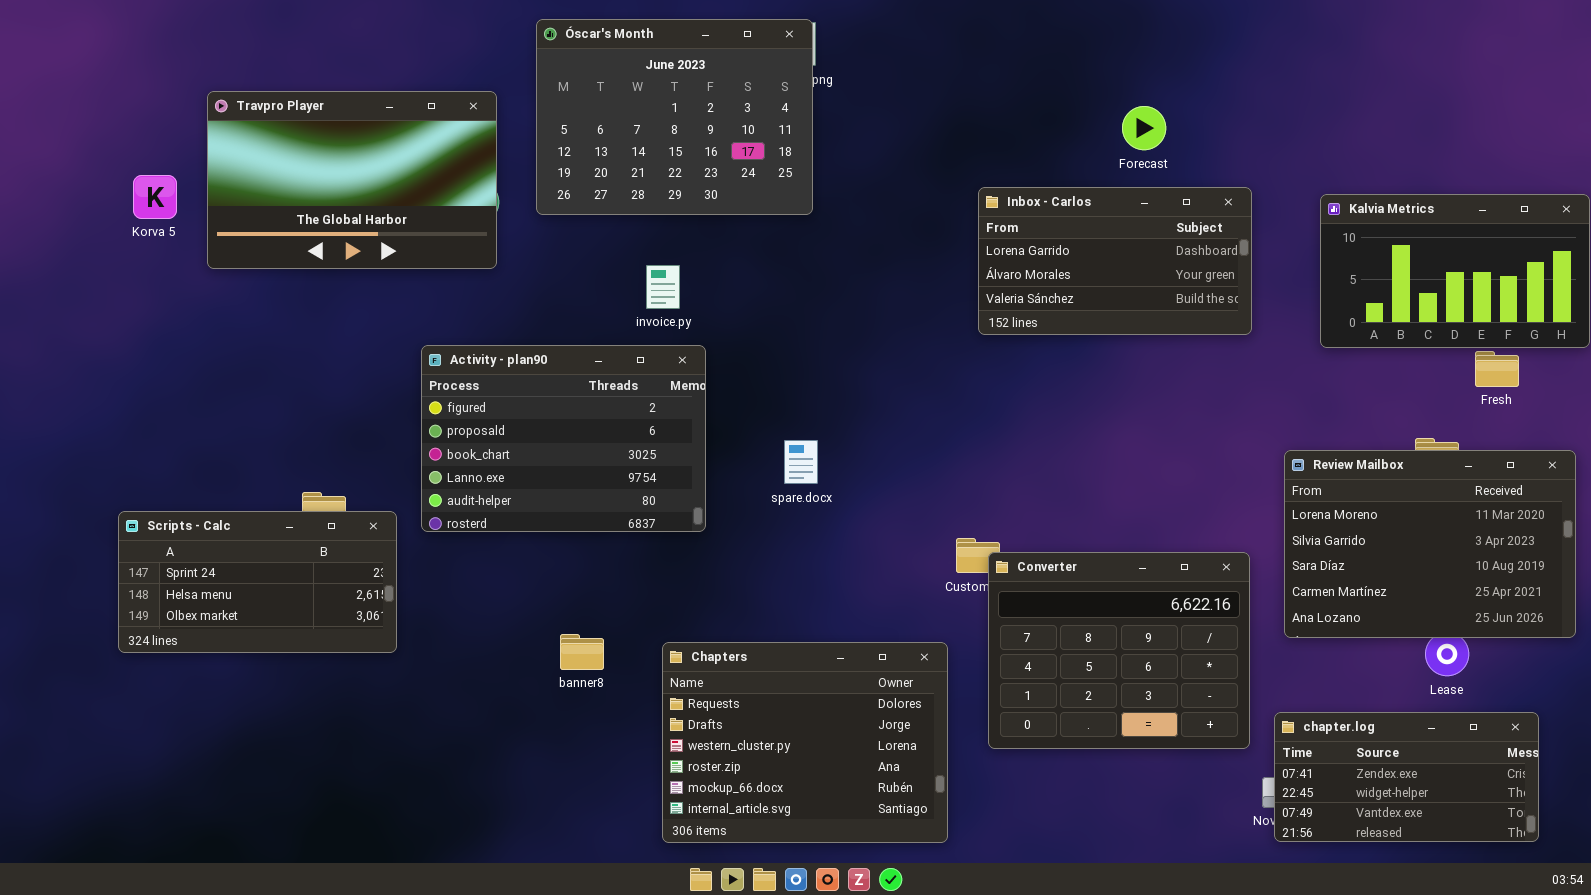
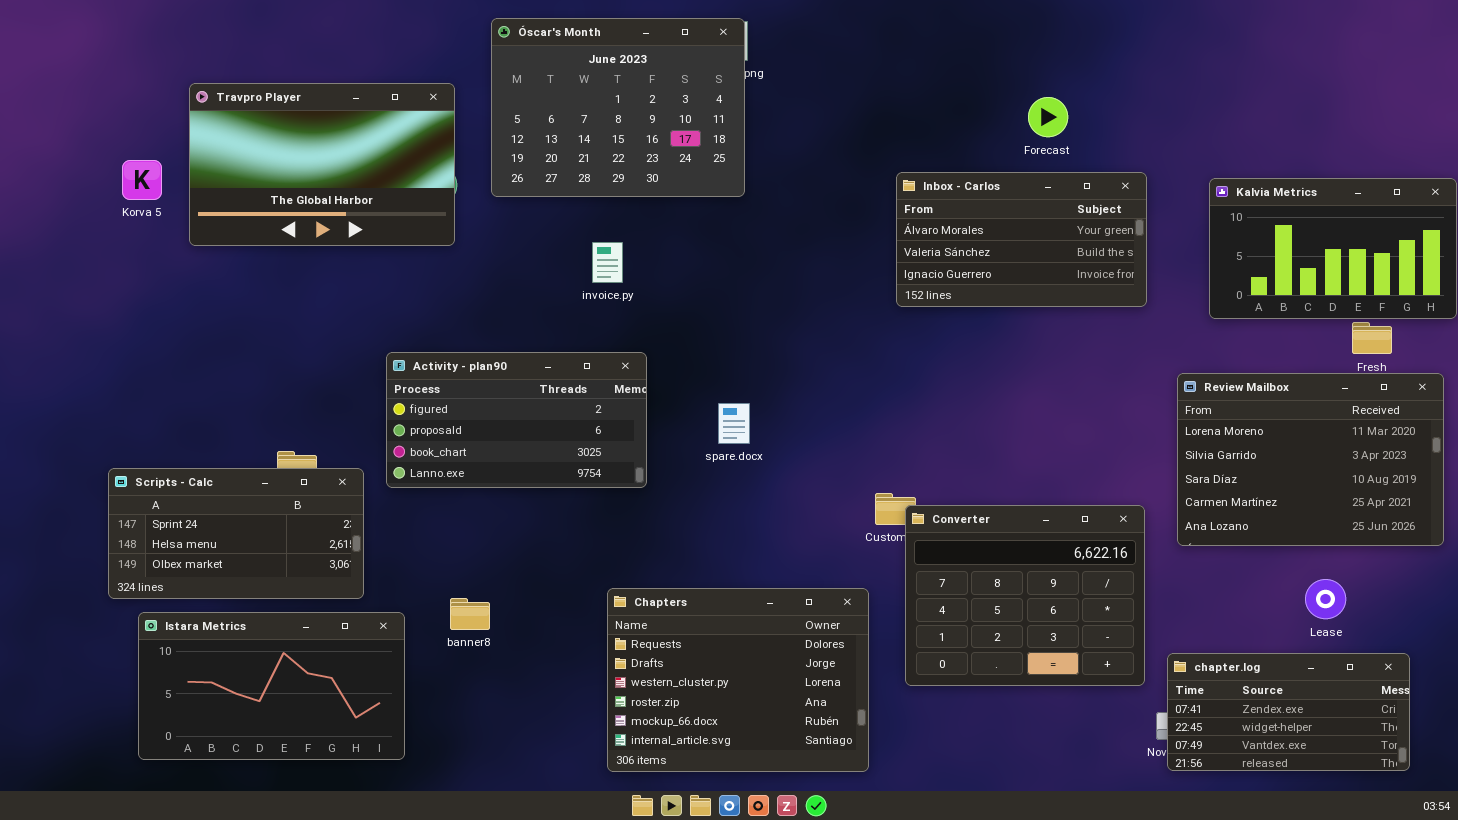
Inbox - Carlos: [978,187,1252,335] -> [896,172,1147,307], scrolled down 1 row
Activity - plan90: [421,345,706,532] -> [386,352,647,488], resized
Review Mailbox: [1284,450,1576,638] -> [1177,373,1444,546], moved
banner8: [560,634,604,670] -> [450,598,490,630], moved
Istara Metrics: none -> [138,612,405,760], opened

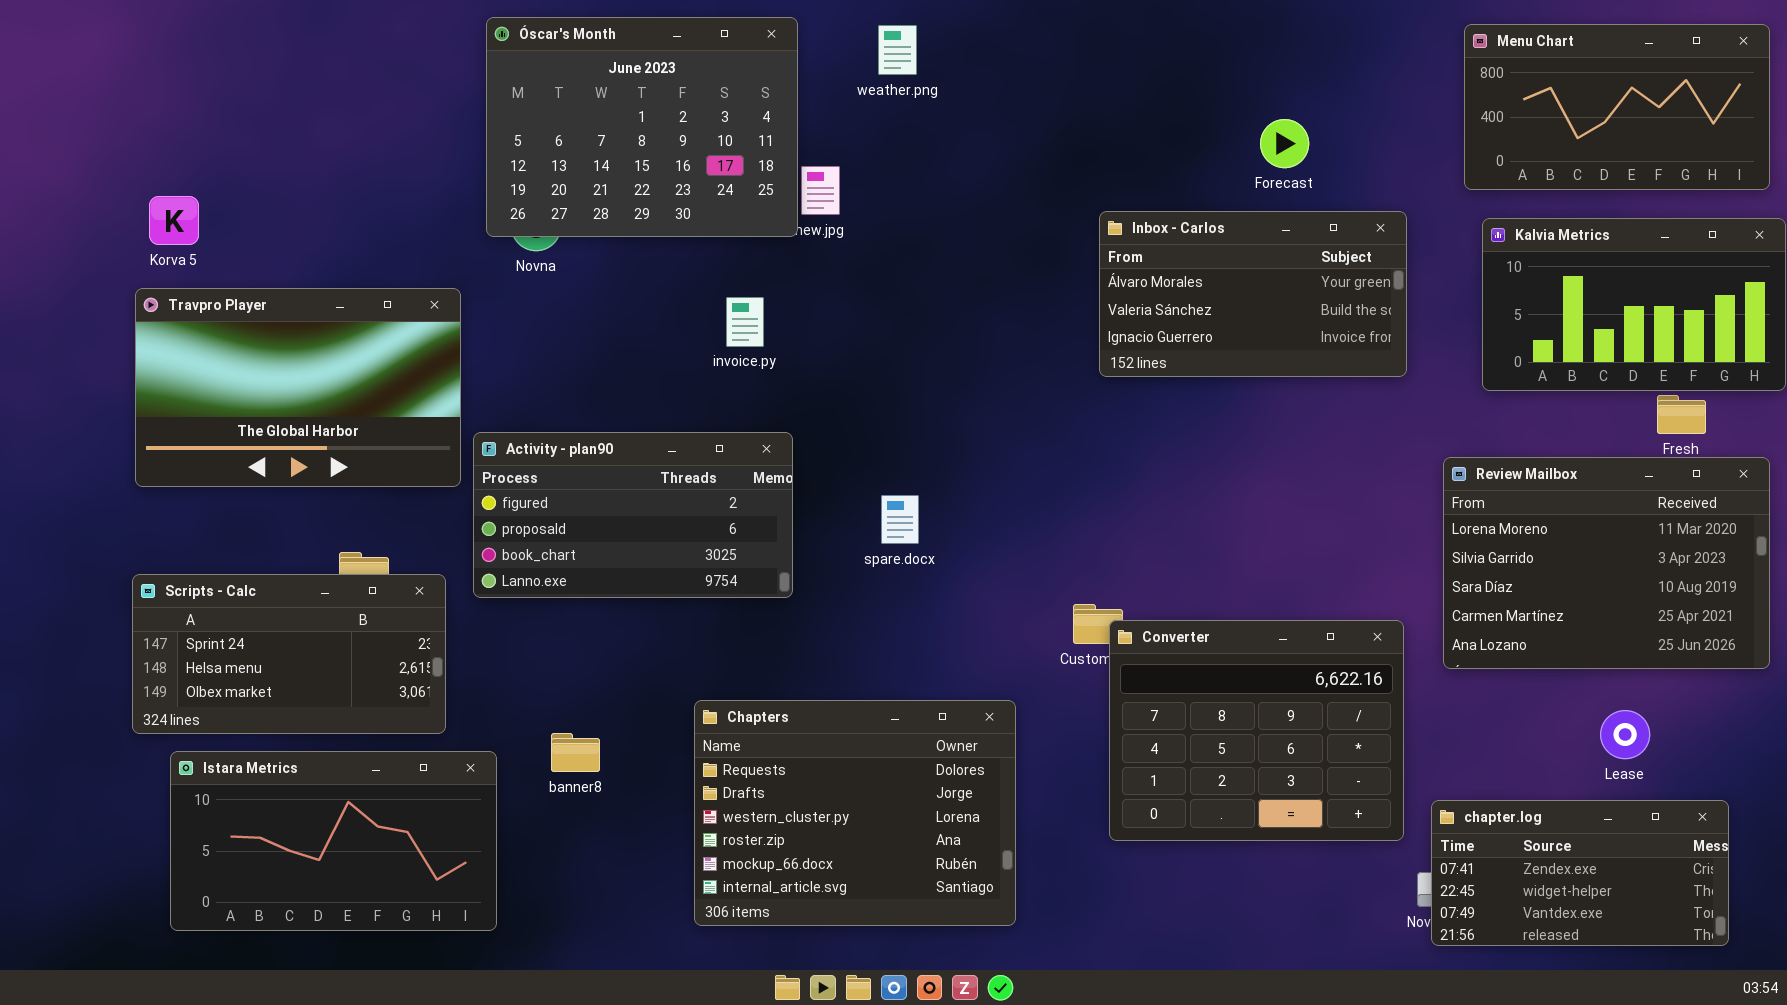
Óscar's Month: [491,18,745,197] -> [486,17,798,237], moved
Menu Chart: none -> [1464,24,1770,190], opened
Travpro Player: [189,83,455,246] -> [135,288,461,487], moved
Chapters: [607,588,869,772] -> [694,700,1016,926], moved

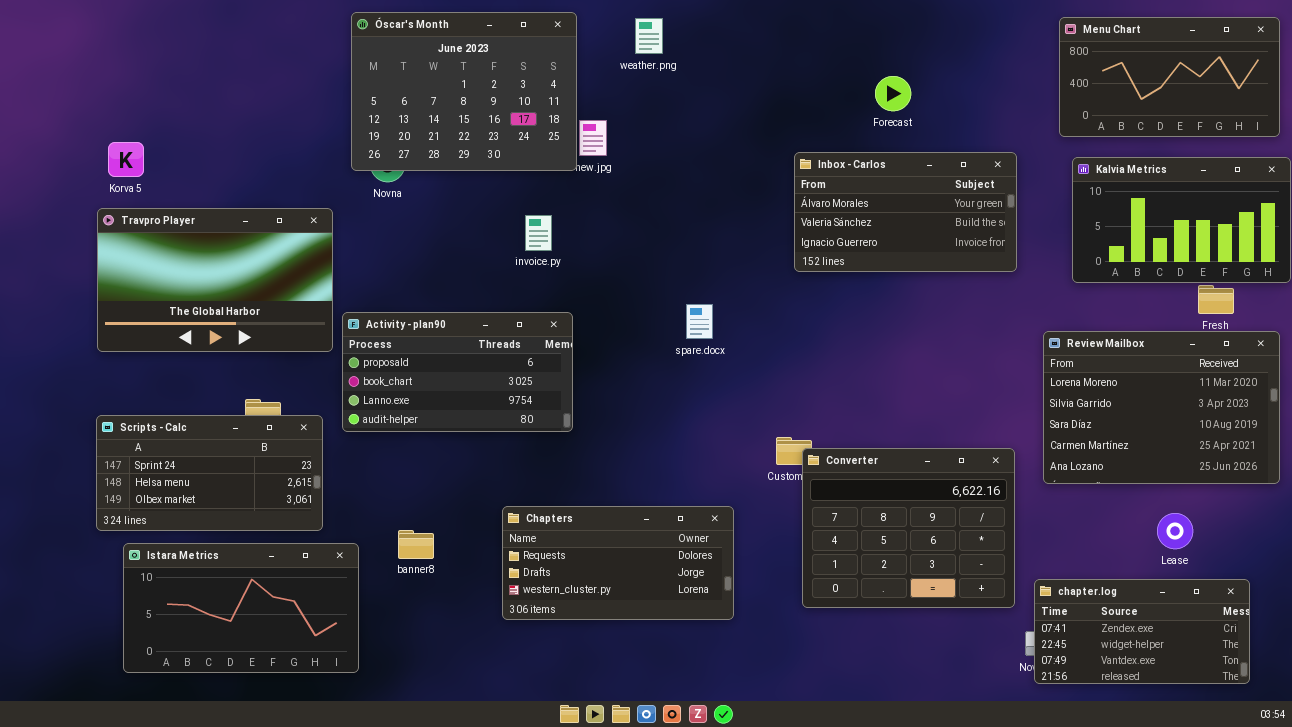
Forecast: [1260,119,1309,168] -> [875,76,911,111], moved
Activity - plan90: [473,432,793,598] -> [342,312,573,432], scrolled down 1 row
spare.docx: [881,495,919,544] -> [686,304,713,339], moved
Chapters: [694,700,1016,926] -> [502,506,734,620], resized

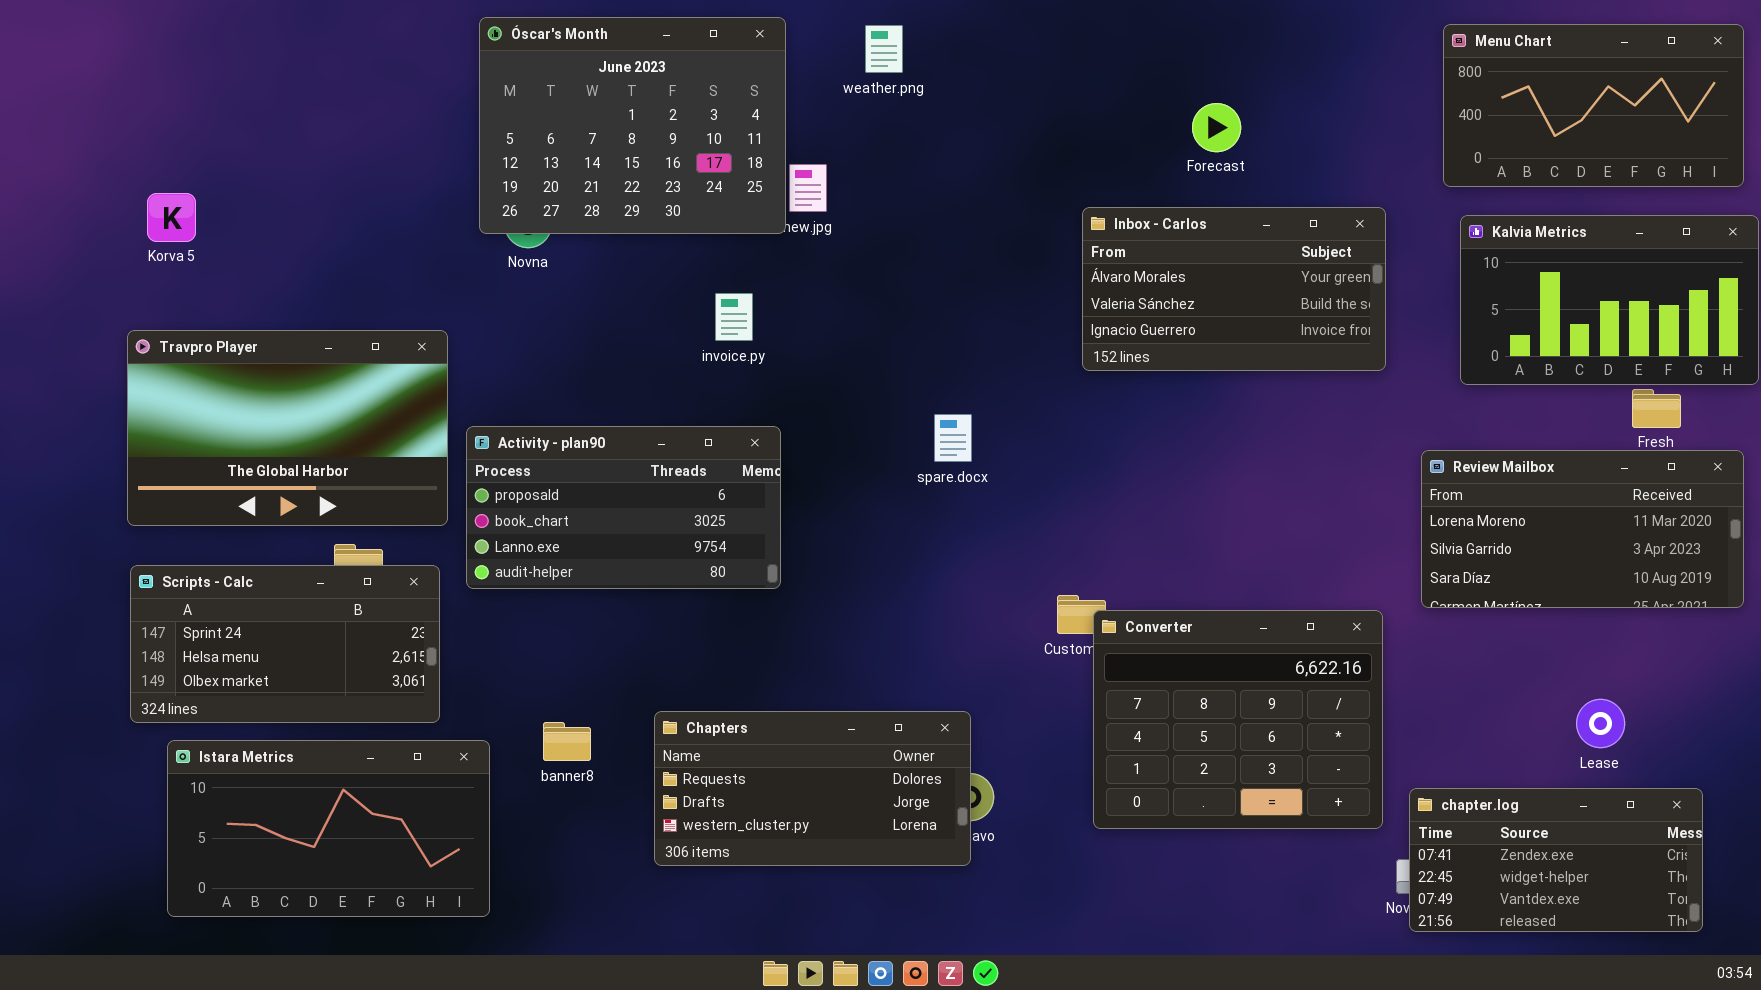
Travpro Player: [97,208,333,352] -> [127,330,448,526], moved
Review Mailbox: [1043,331,1280,484] -> [1421,450,1744,608], resized
Chapters: [502,506,734,620] -> [654,711,971,866], moved

